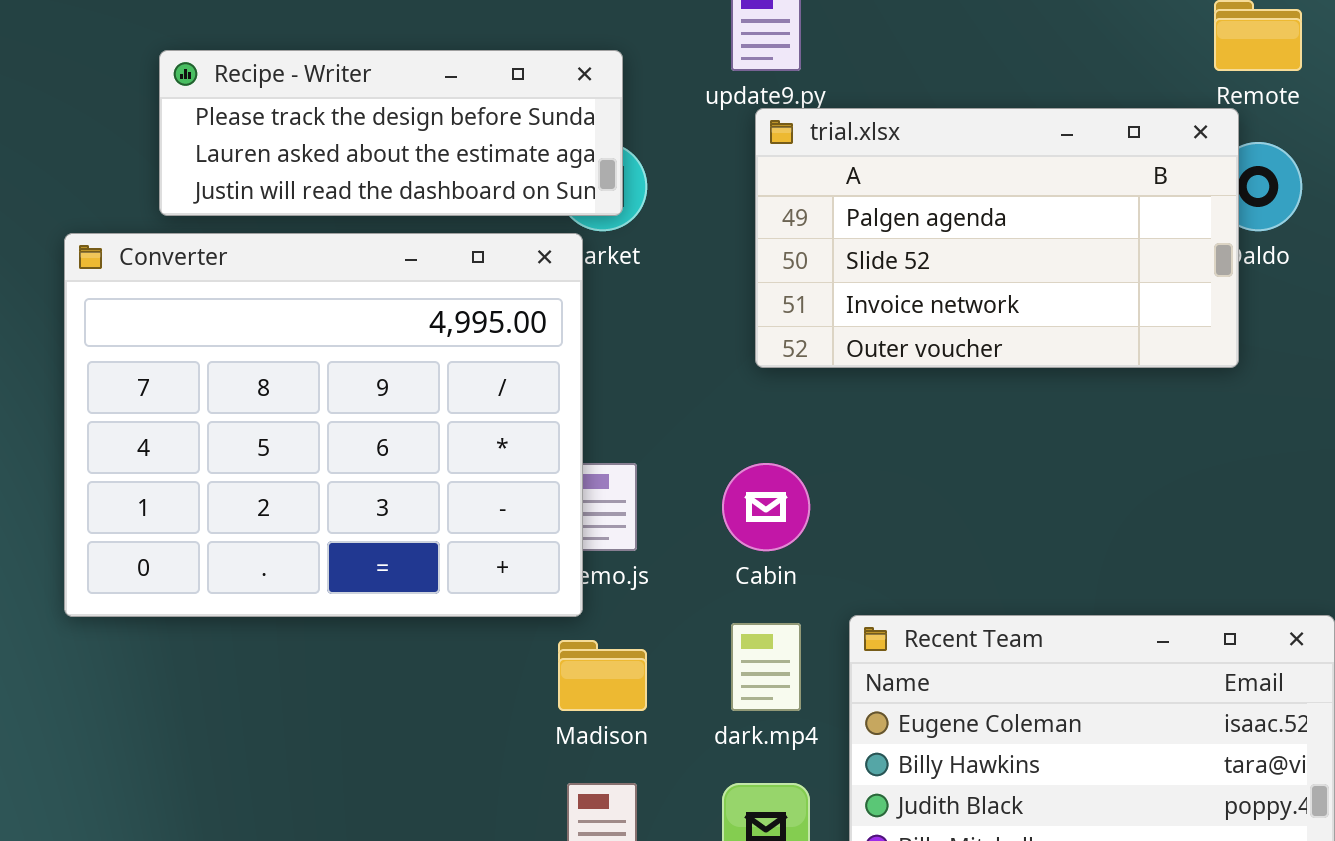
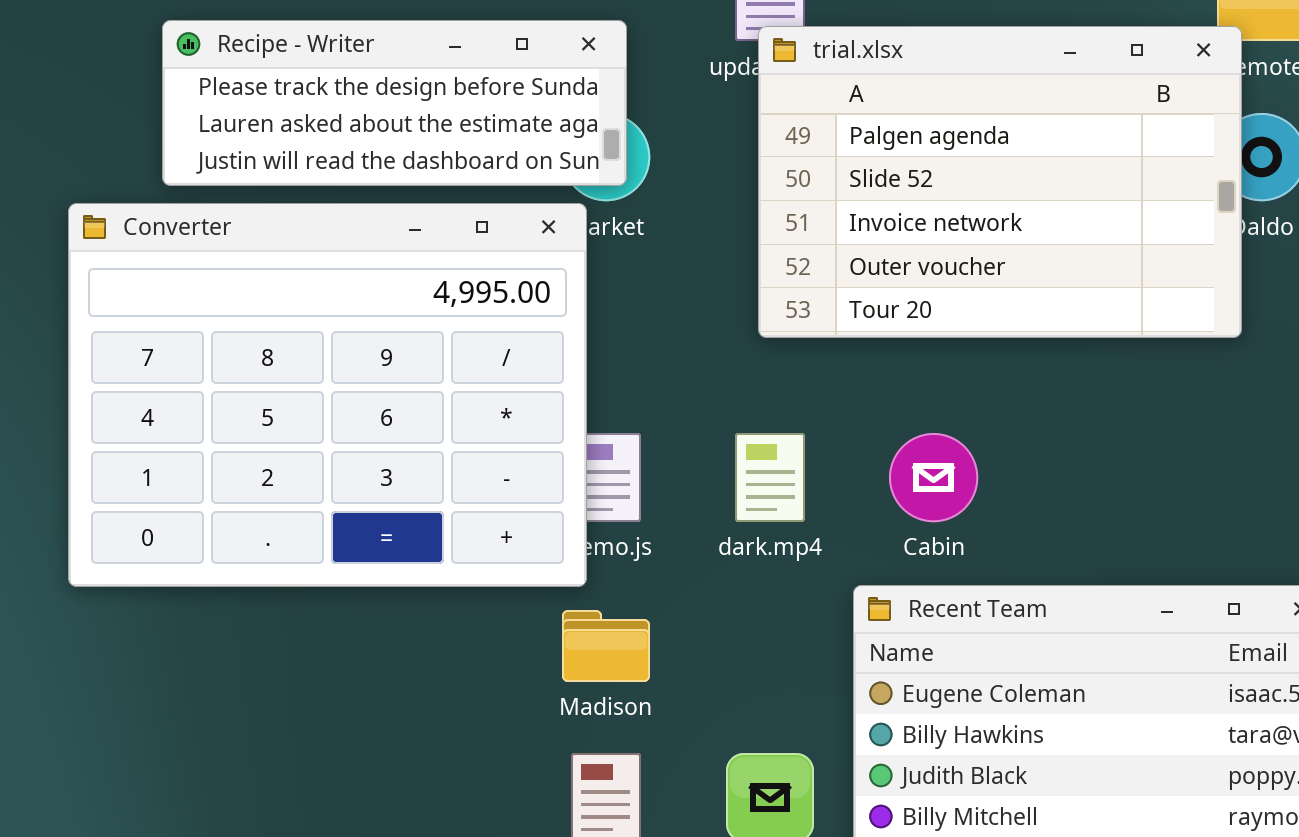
trial.xlsx: [755,108,1239,368] -> [758,26,1242,338], resized
Cabin: [722,463,810,551] -> [889,433,978,522], moved
dark.mp4: [731,623,801,711] -> [735,433,805,522], moved

